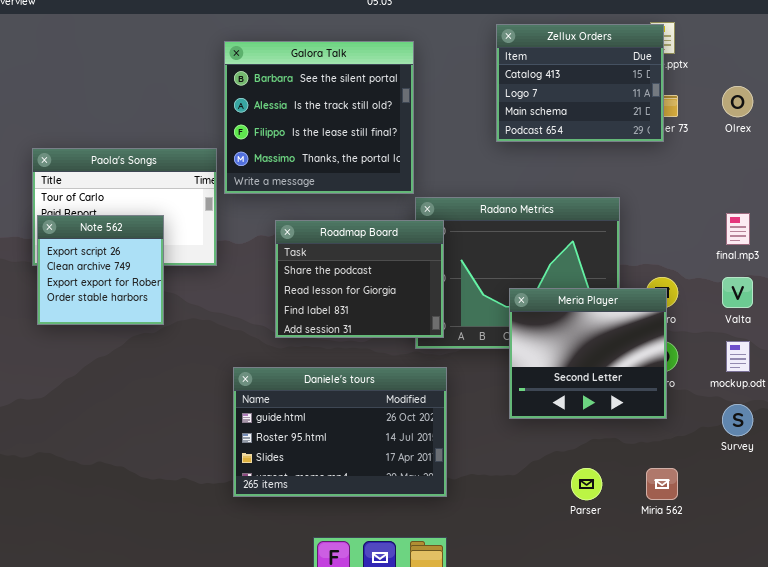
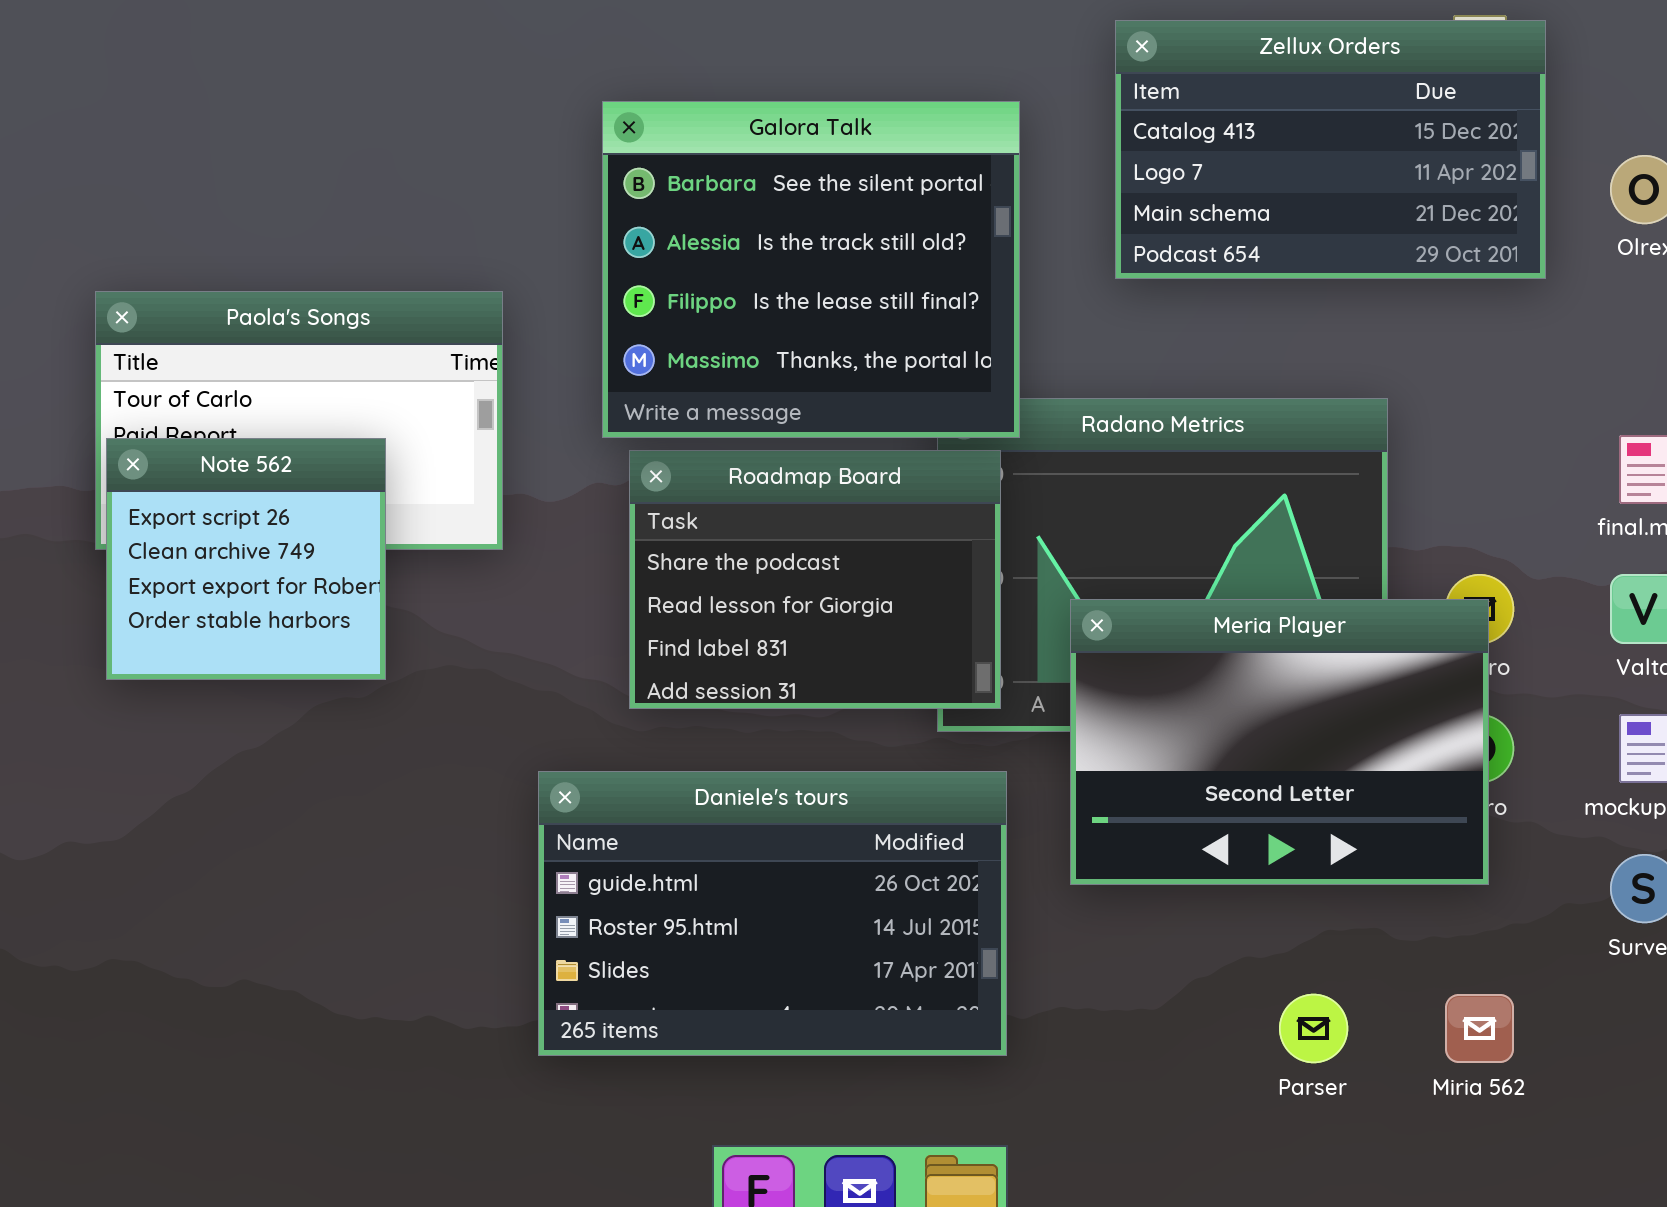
Zellux Orders: [496,24,664,142] -> [1115,20,1546,279], resized
Galora Talk: [224,41,414,194] -> [602,101,1020,438], moved
Meria Player: [509,288,667,419] -> [1070,599,1489,885], resized

